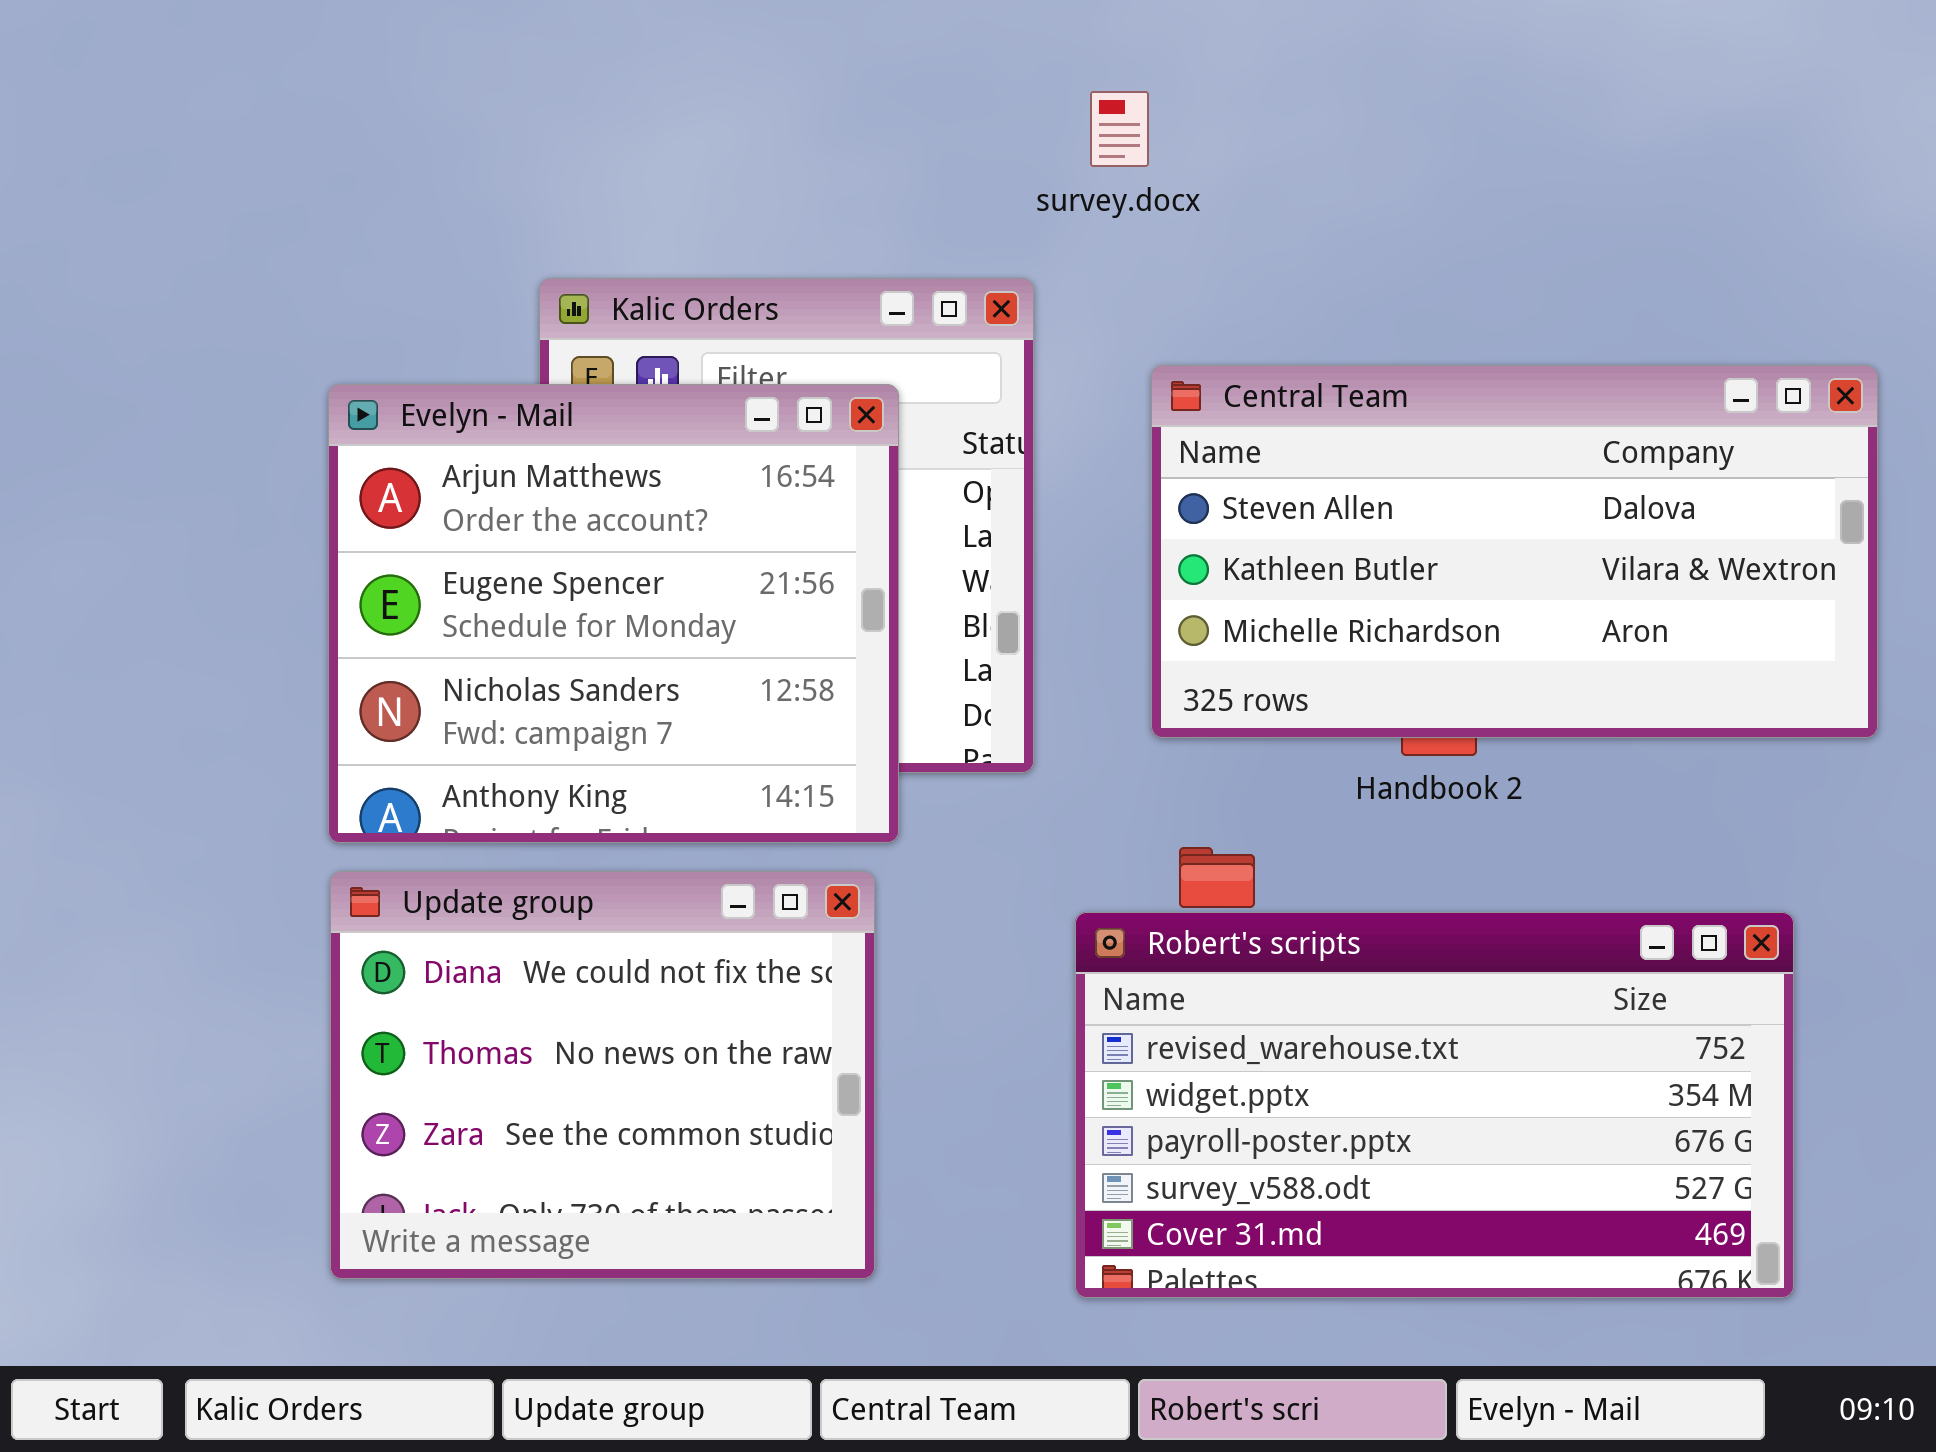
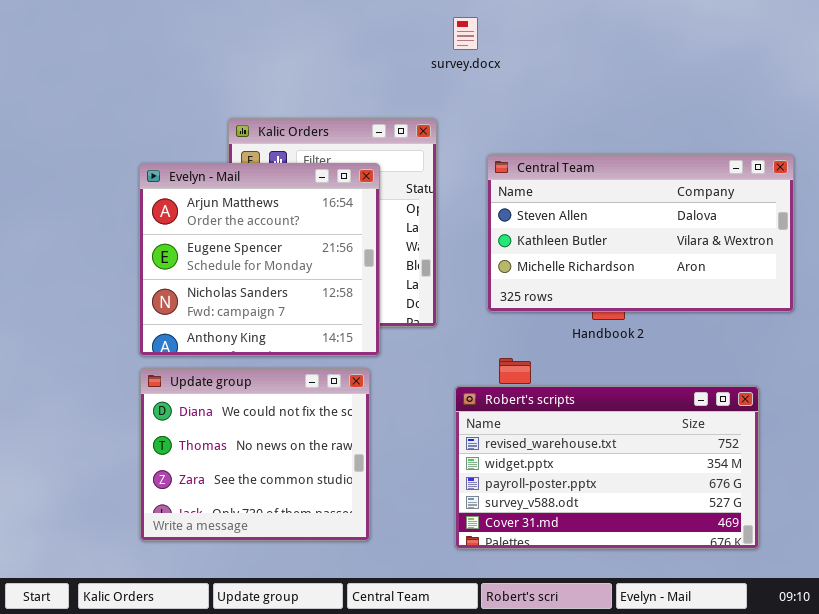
survey.docx: [1090,91,1149,167] -> [453,17,478,50], moved

